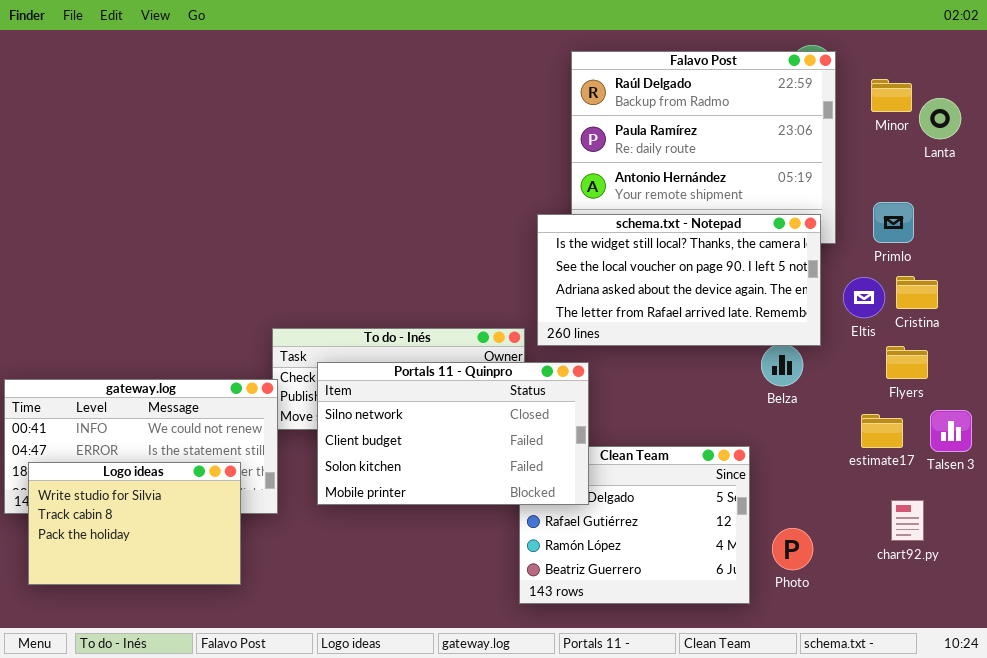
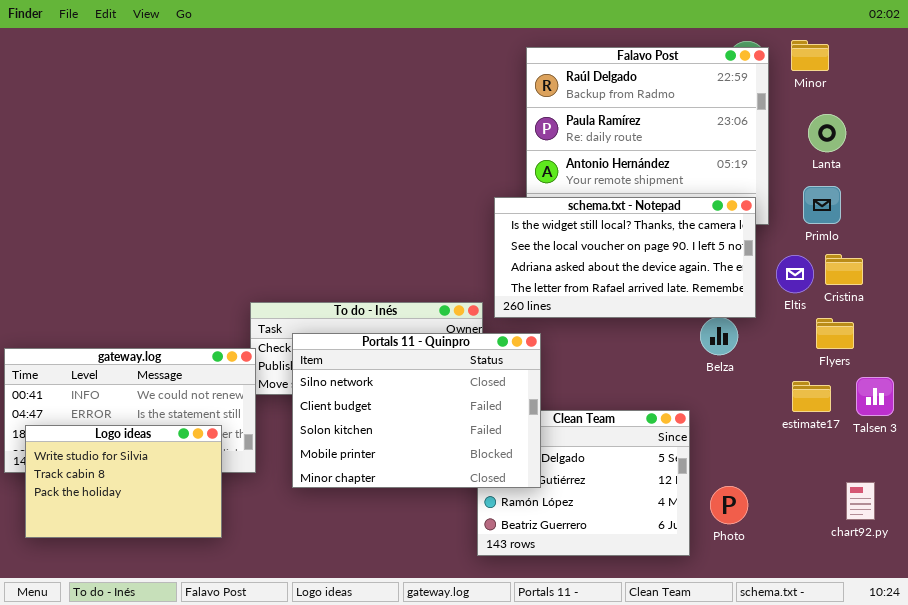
Minor: [871,79,912,112] -> [791,40,829,71], moved
Lanta: [919,98,961,139] -> [808,114,846,152], moved
Portals 11 - Quinpro: [317,362,589,505] -> [292,333,541,488], resized
chart92.py: [891,500,924,541] -> [846,482,875,520], moved

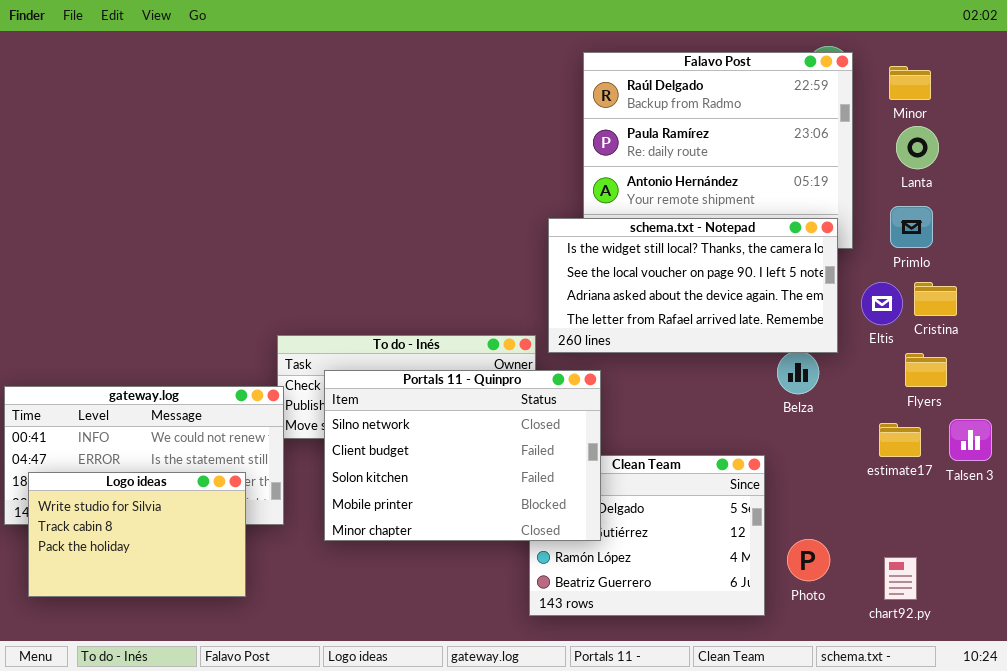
Minor: [791,40,829,71] -> [889,66,931,100], moved
chart92.py: [846,482,875,520] -> [884,557,917,600], moved

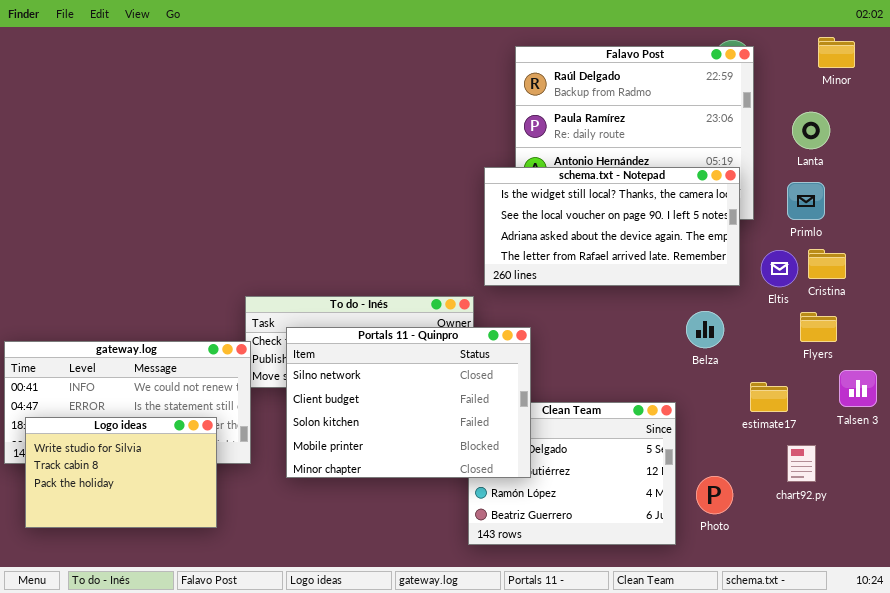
Minor: [889,66,931,100] -> [818,37,855,68], moved
schema.txt - Notepad: [548,218,838,353] -> [484,167,740,286], moved
estimate17: [879,423,921,457] -> [750,382,788,412], moved
chart92.py: [884,557,917,600] -> [787,445,816,482], moved

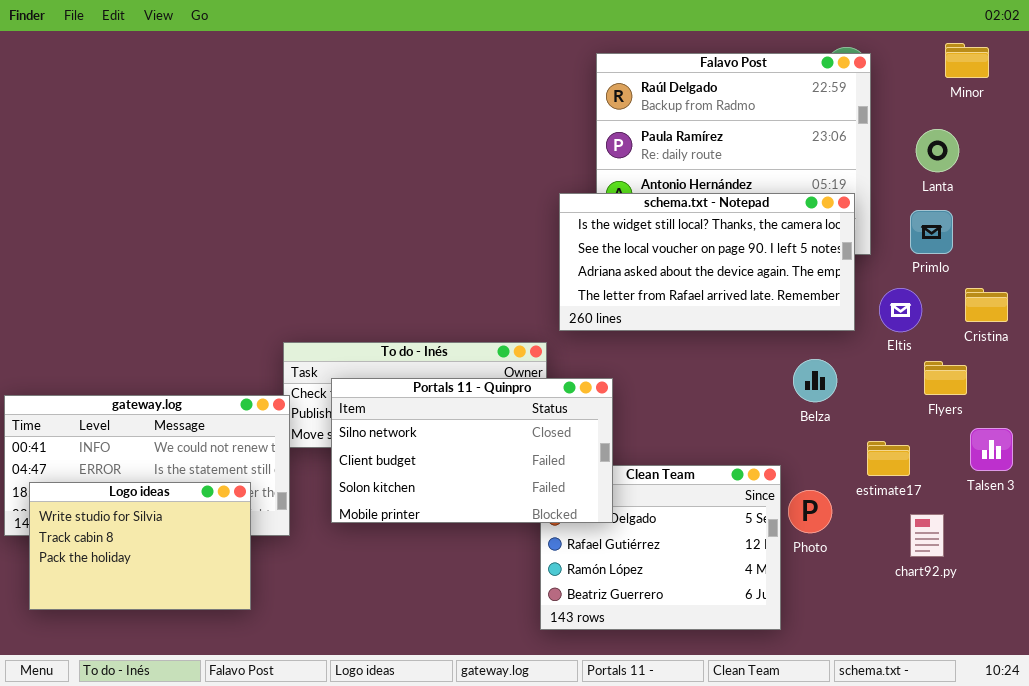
Cristina: [808,249,846,279] -> [965,288,1008,322], moved
Portals 11 - Quinpro: [286,327,531,478] -> [331,378,613,523], resized
Photo: [696,476,733,514] -> [788,490,832,533], moved

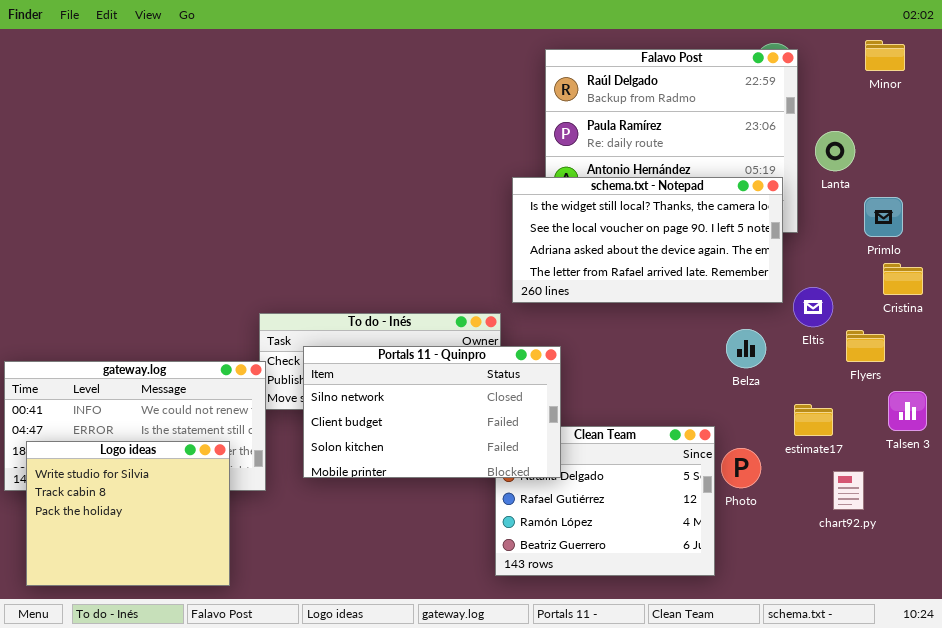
Lanta: [916,129,959,172] -> [815,131,855,171], moved
Primlo: [910,210,953,254] -> [864,197,903,237], moved
Eltis: [879,288,922,332] -> [793,287,833,327], moved
Logo ideas: [29,482,251,610] -> [26,441,230,586], resized

